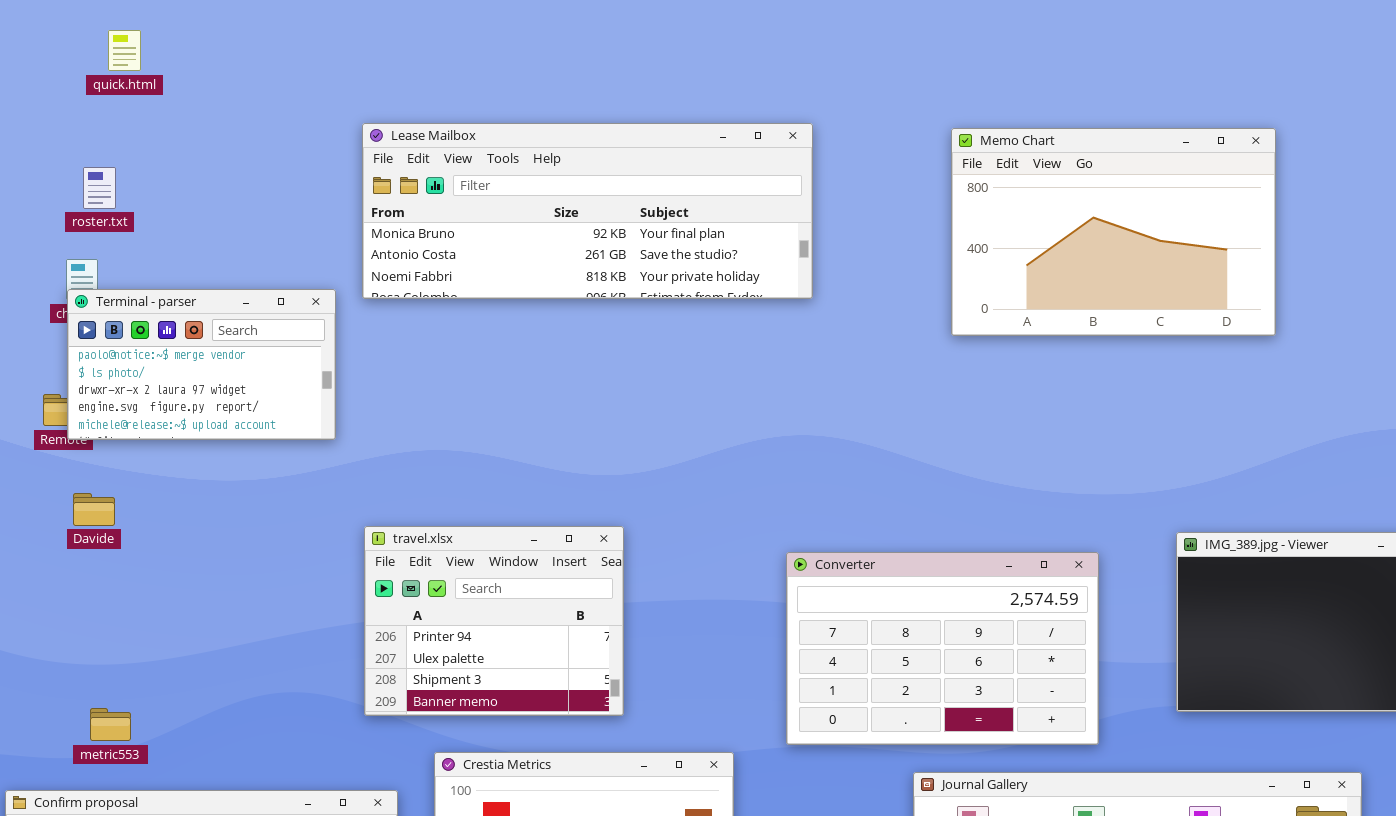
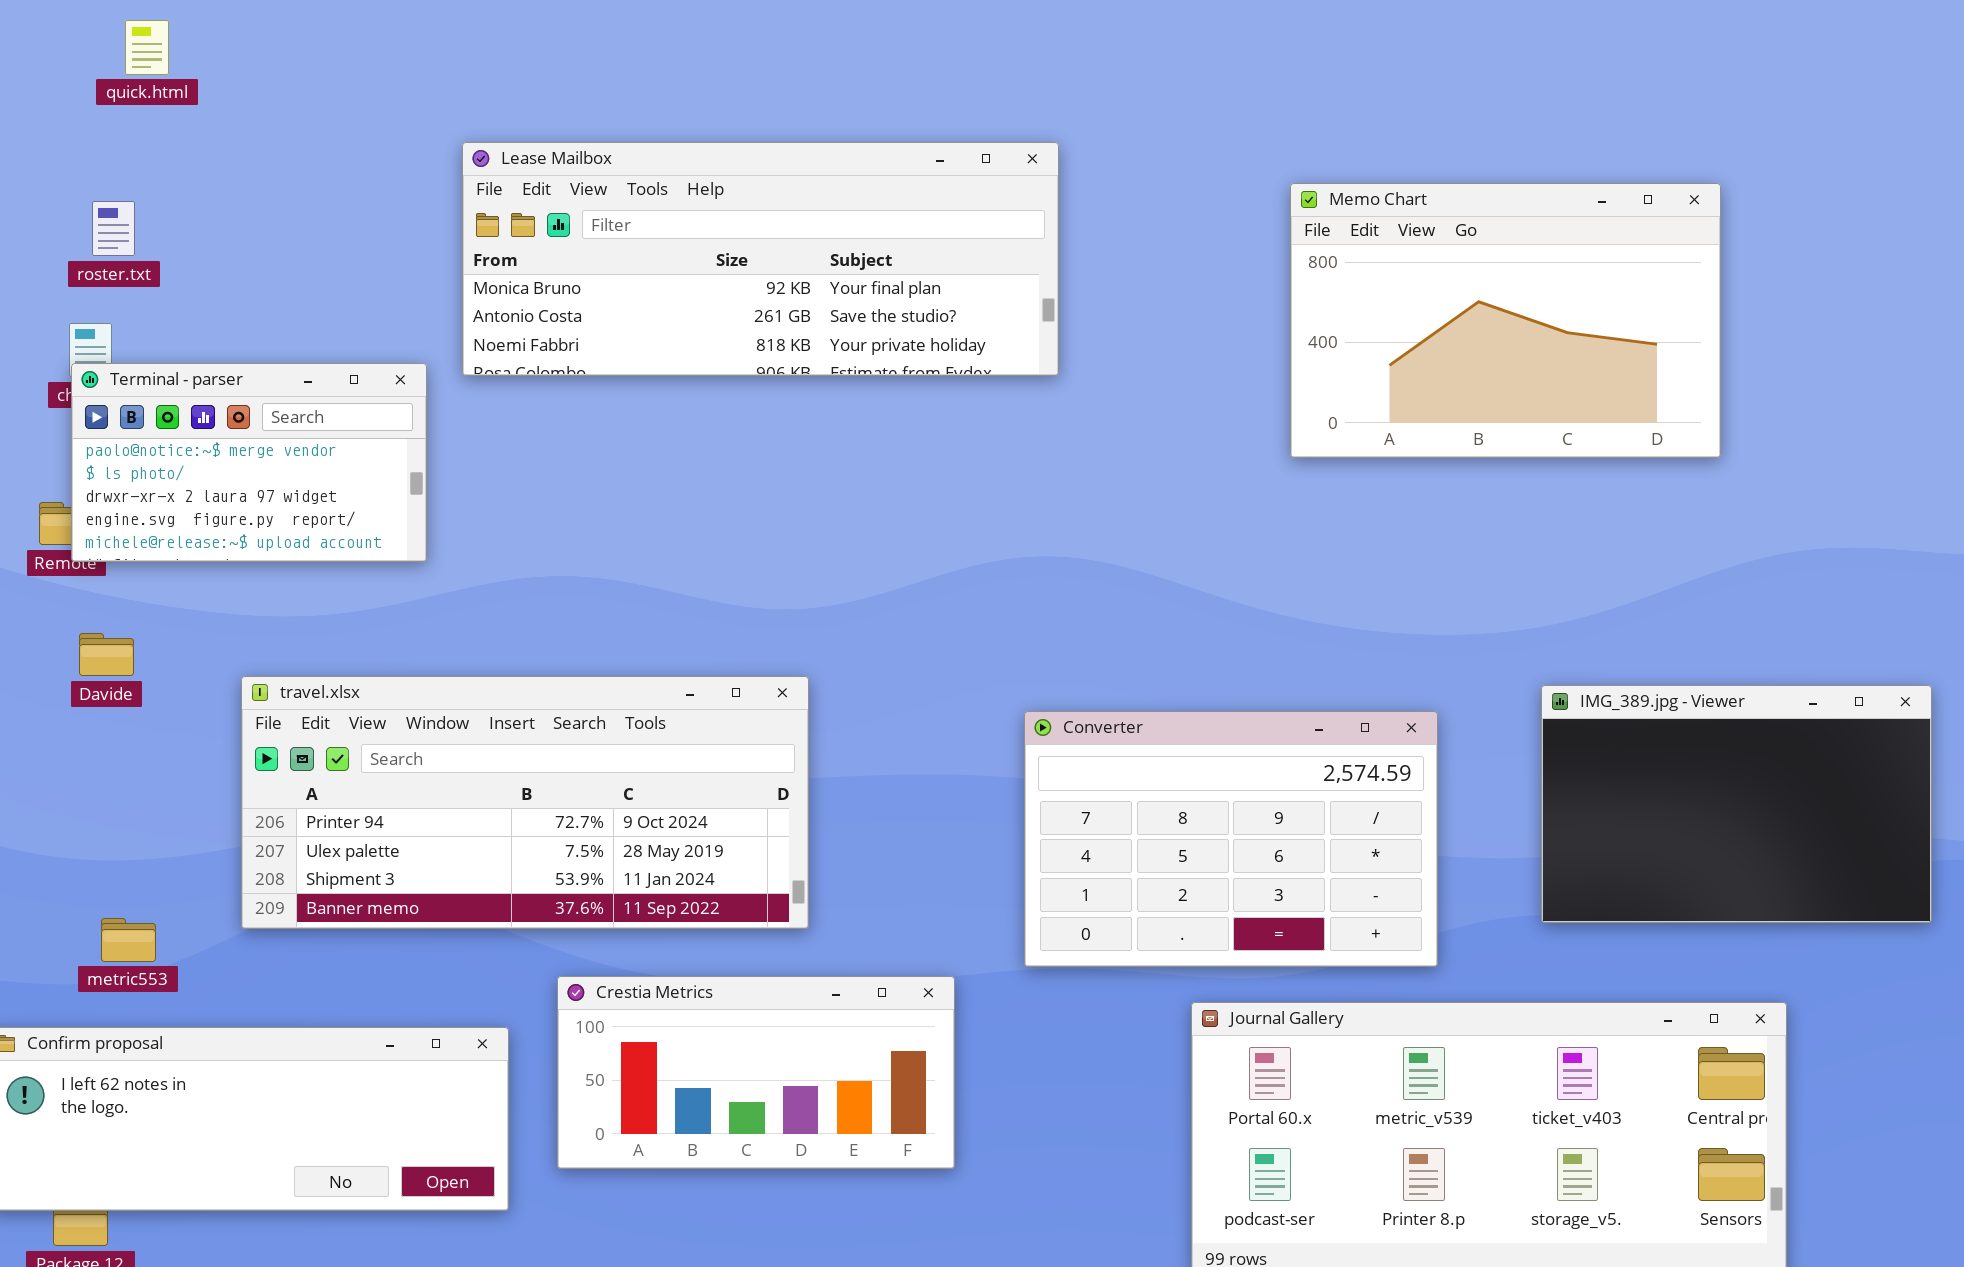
Memo Chart: [951,128,1276,336] -> [1290,183,1721,458], moved
travel.xlsx: [364,526,624,716] -> [241,676,809,929], resized

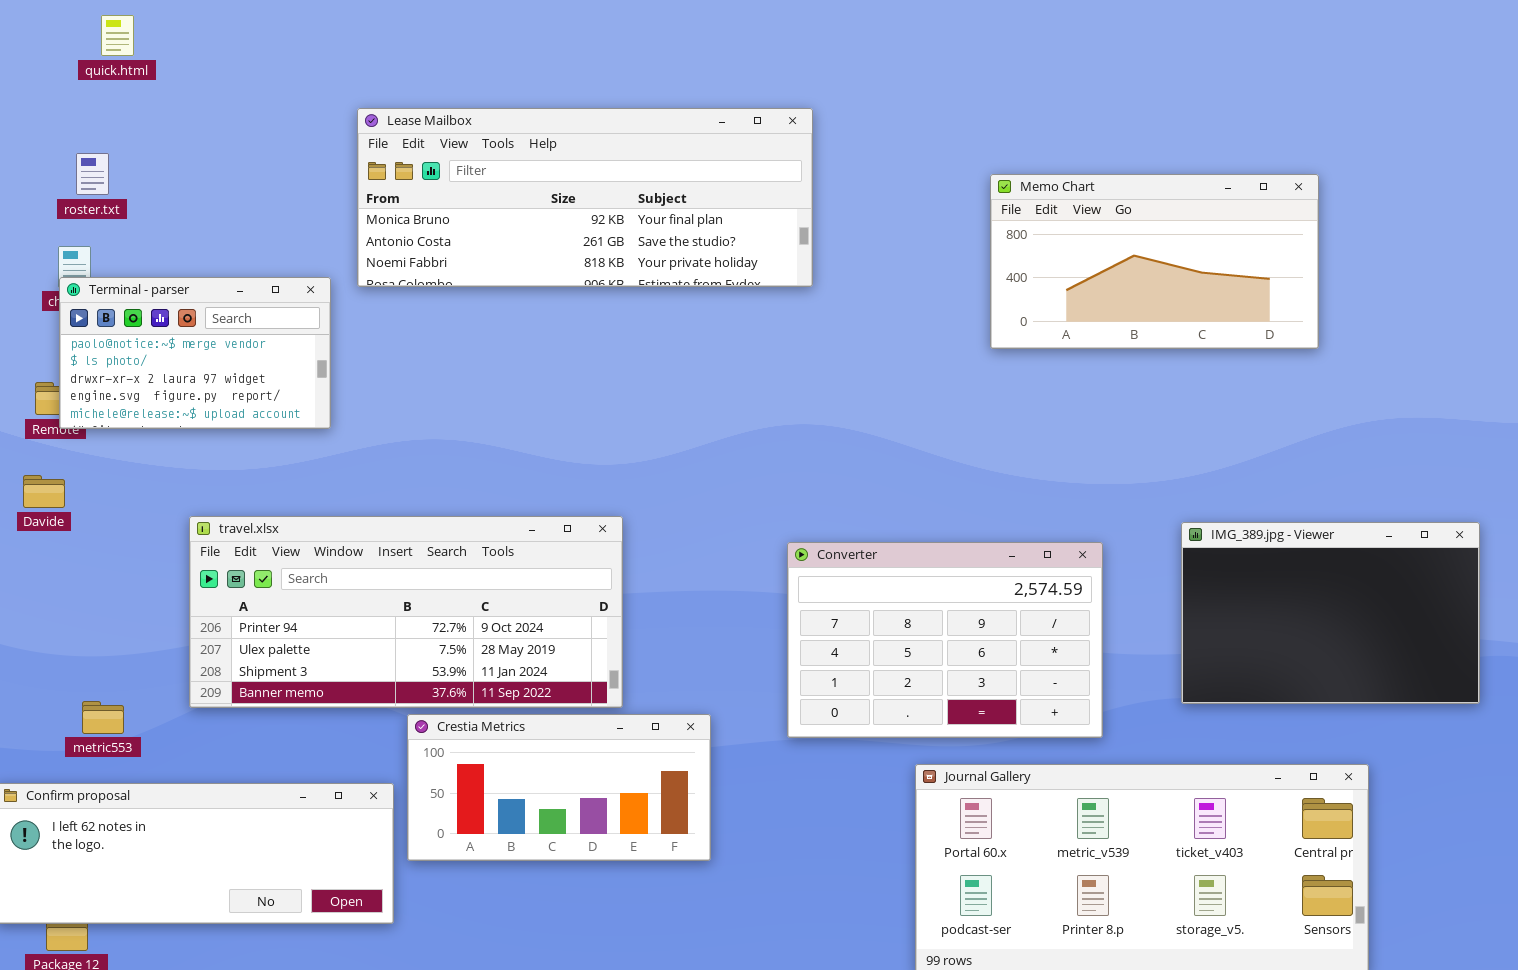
Memo Chart: [1290,183,1721,458] -> [990,174,1319,349], resized
Davide: [79,633,134,676] -> [23,475,65,508], moved
Crestia Metrics: [557,976,955,1169] -> [407,714,711,861], moved

